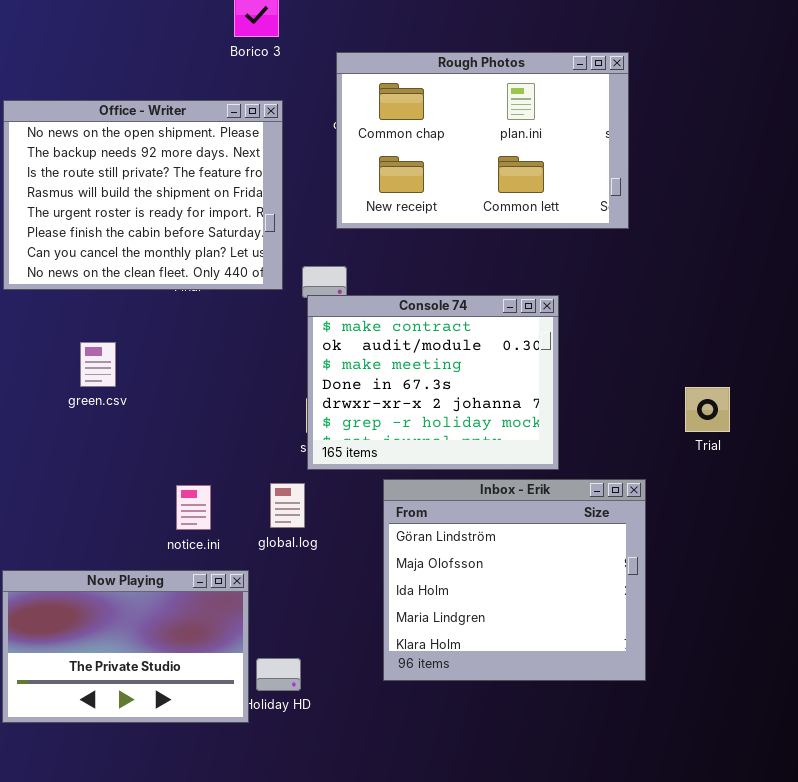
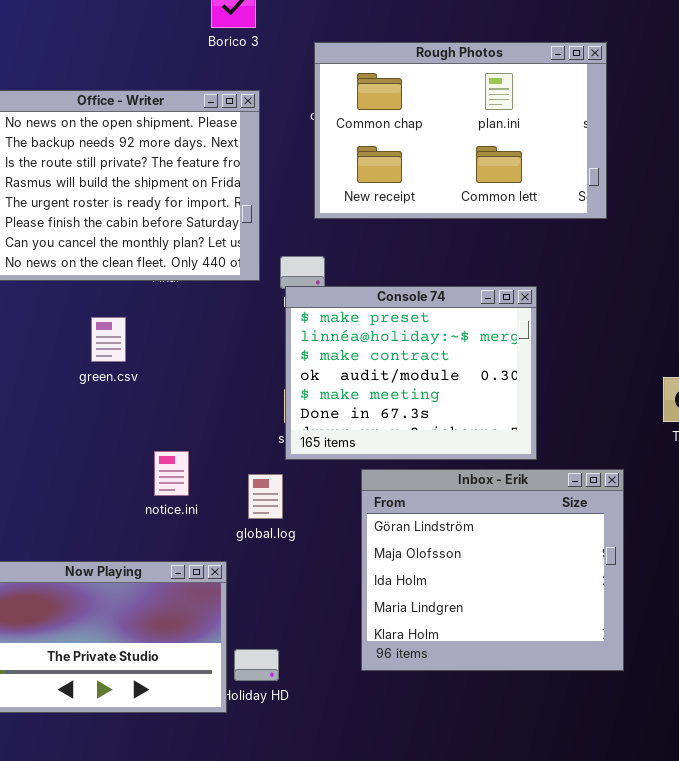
Console 74: [307,295,559,470] -> [285,286,537,460], scrolled up 2 rows
green.csv: [80,342,116,387] -> [91,317,126,362], moved
notice.ini: [176,485,211,530] -> [154,451,189,496], moved

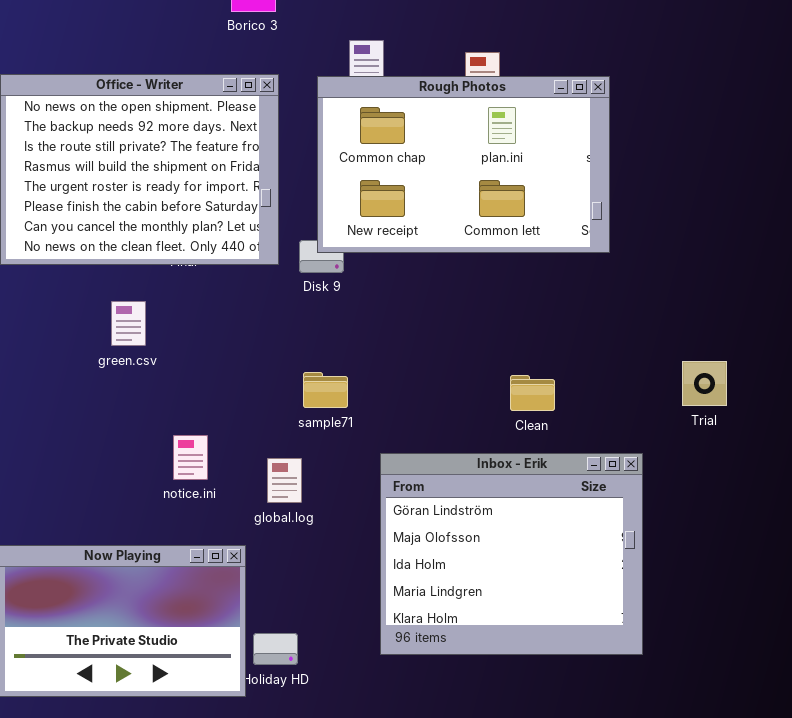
Rough Photos: [314,42,607,219] -> [317,76,610,253], moved
Console 74: [285,286,537,460] -> none, closed

